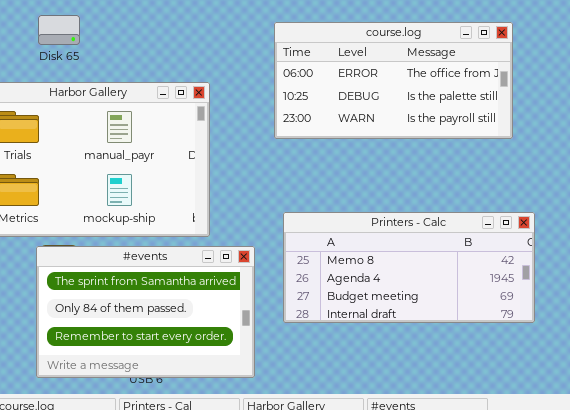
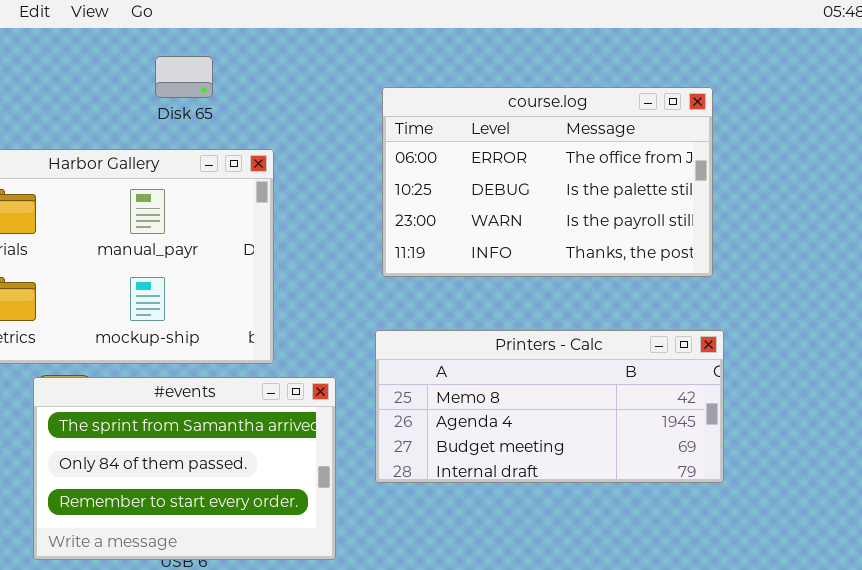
Disk 65: [38,15,80,45] -> [155,56,213,98], moved
course.log: [274,22,513,139] -> [382,87,713,277], moved, resized

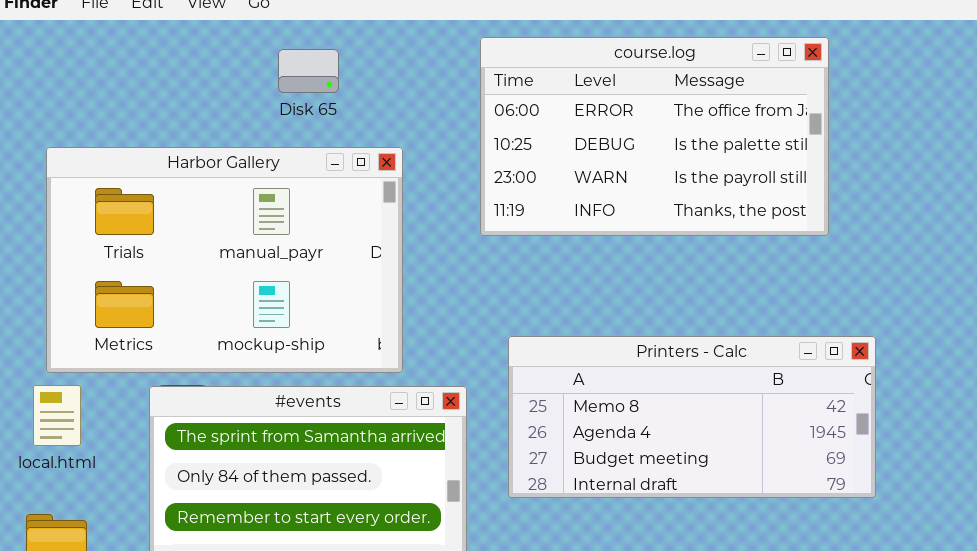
course.log: [382,87,713,277] -> [480,37,829,236], moved

